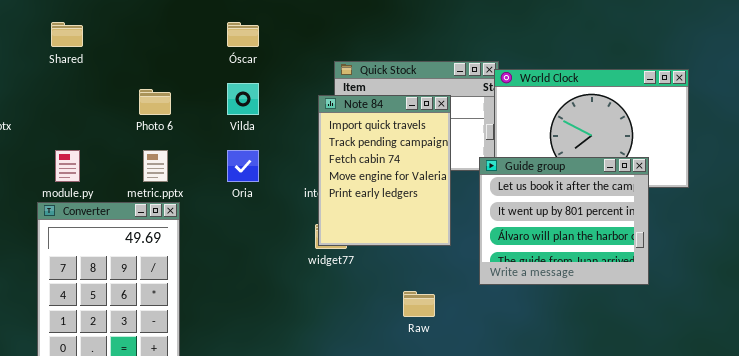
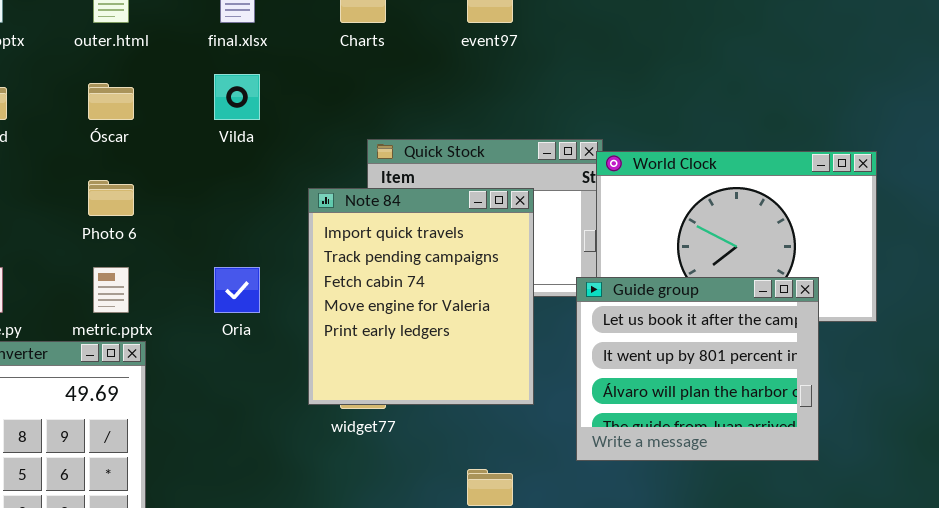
Óscar: [227,22,259,47] -> [88,83,134,120], moved
Vilda: [227,83,259,115] -> [214,74,260,120], moved
Note 84: [318,95,451,246] -> [308,188,534,405], resized

